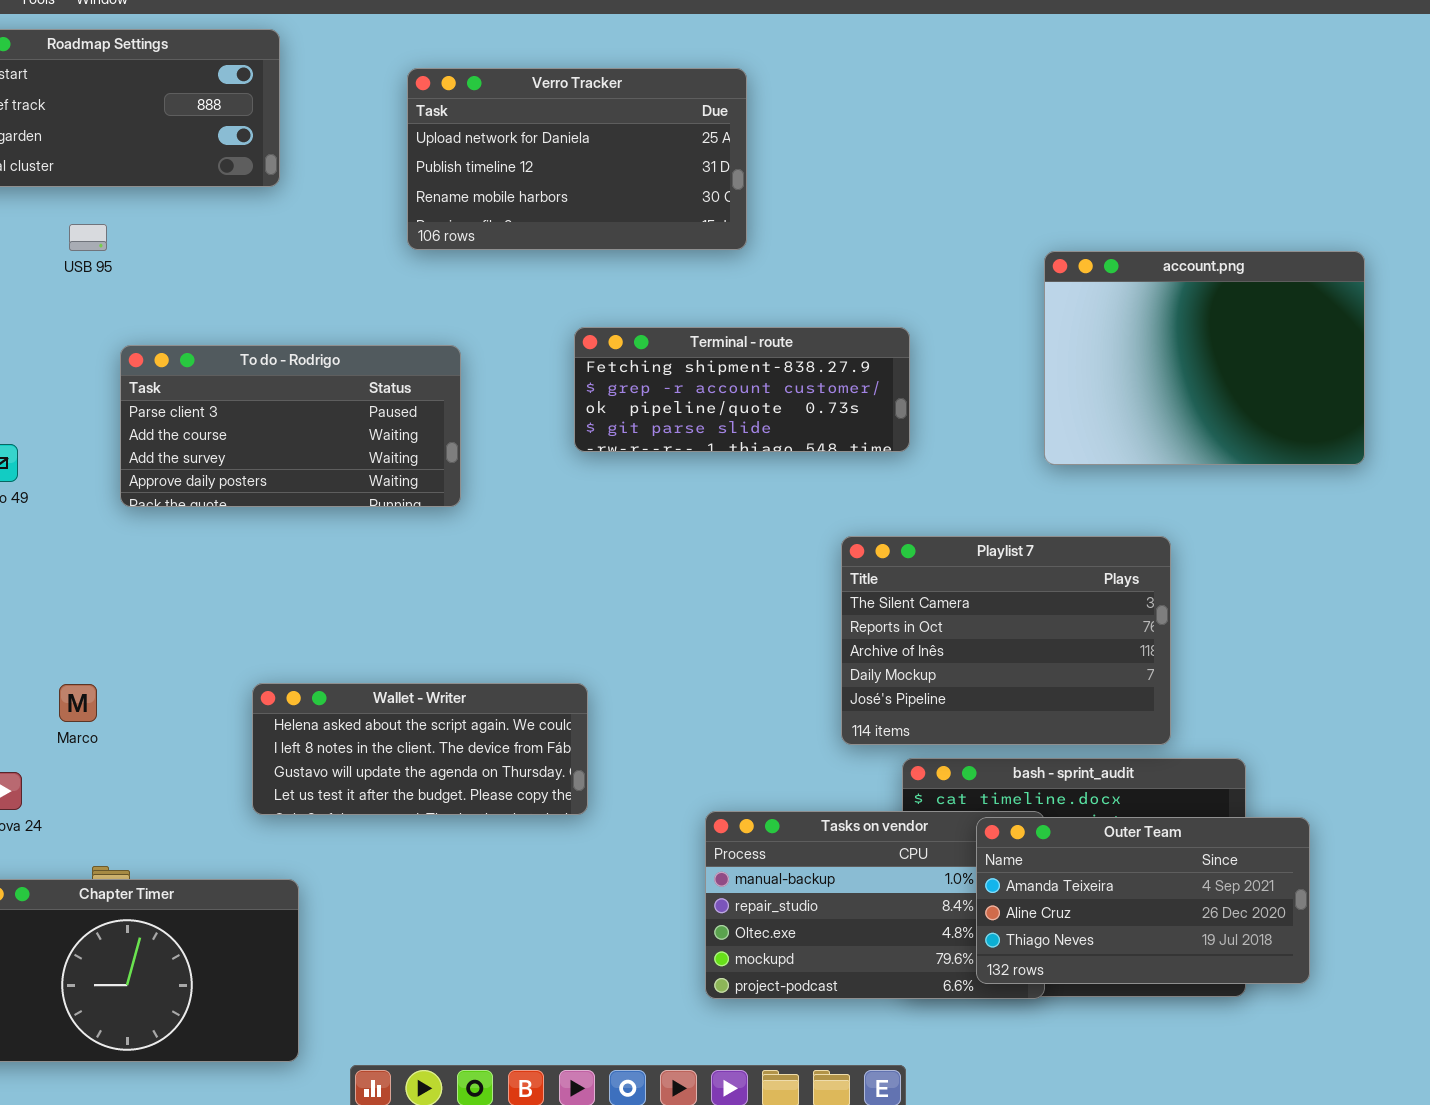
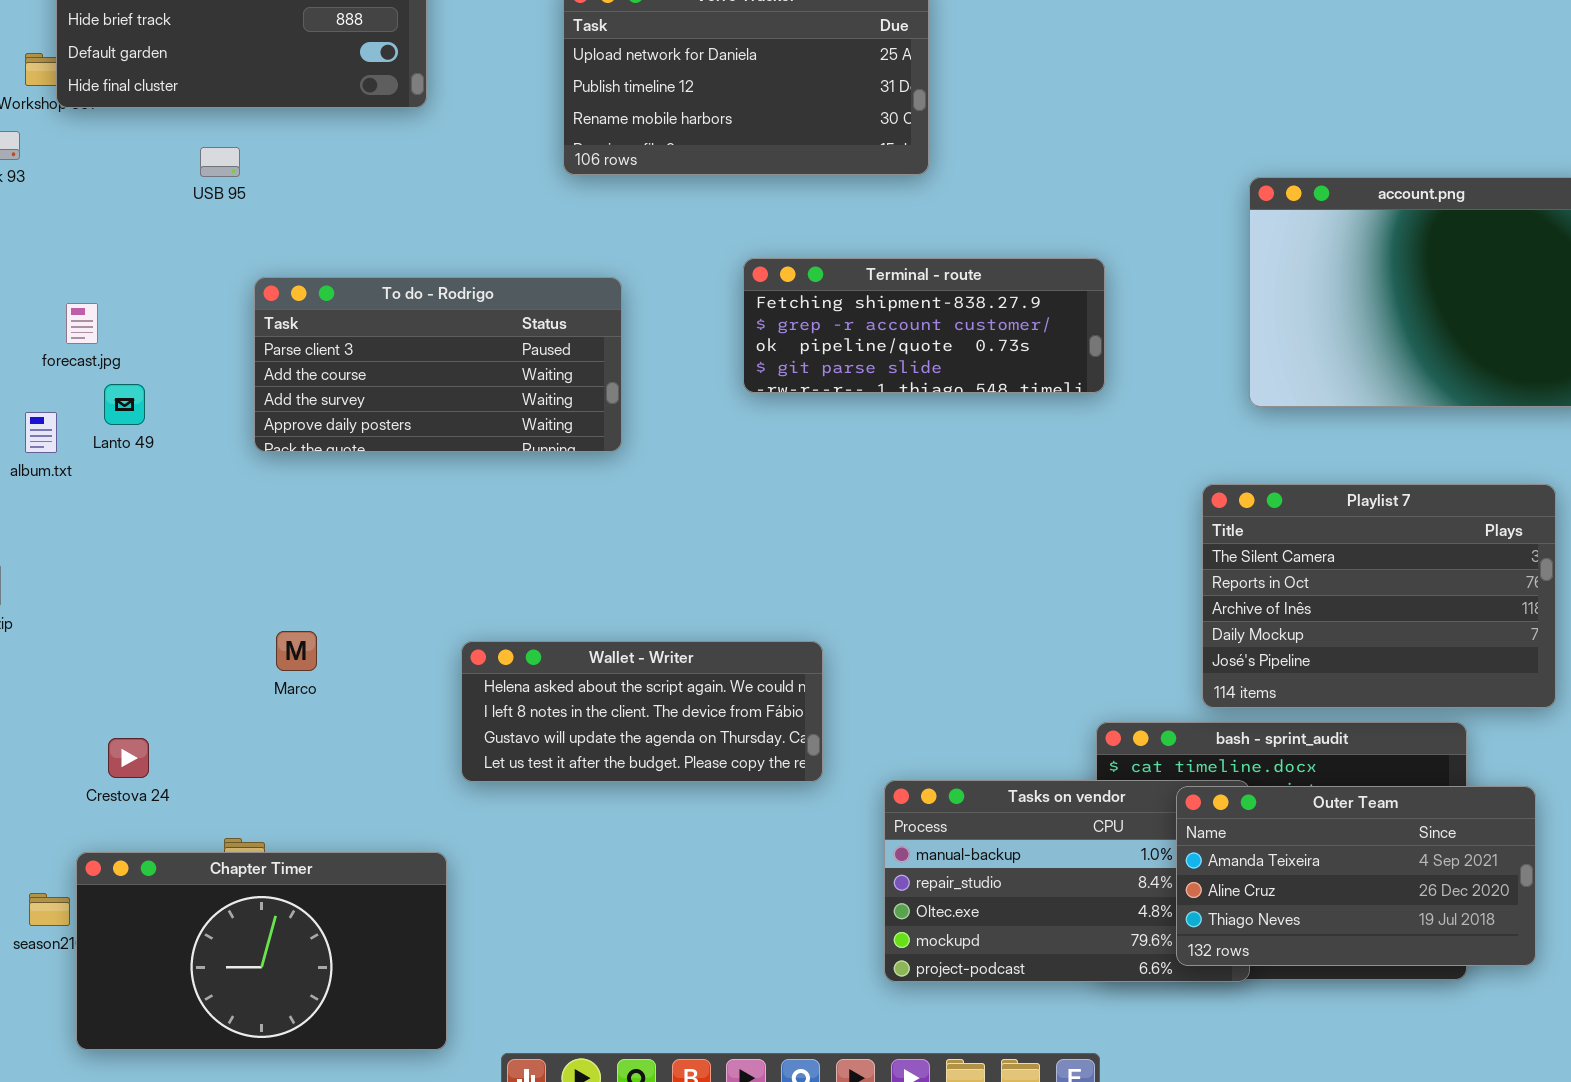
Playlist 7: [841,536,1171,745] -> [1202,484,1556,708], moved
Wallet - Writer: [252,683,588,815] -> [461,641,823,782], moved
Marco: [59,684,97,722] -> [276,631,317,671], moved

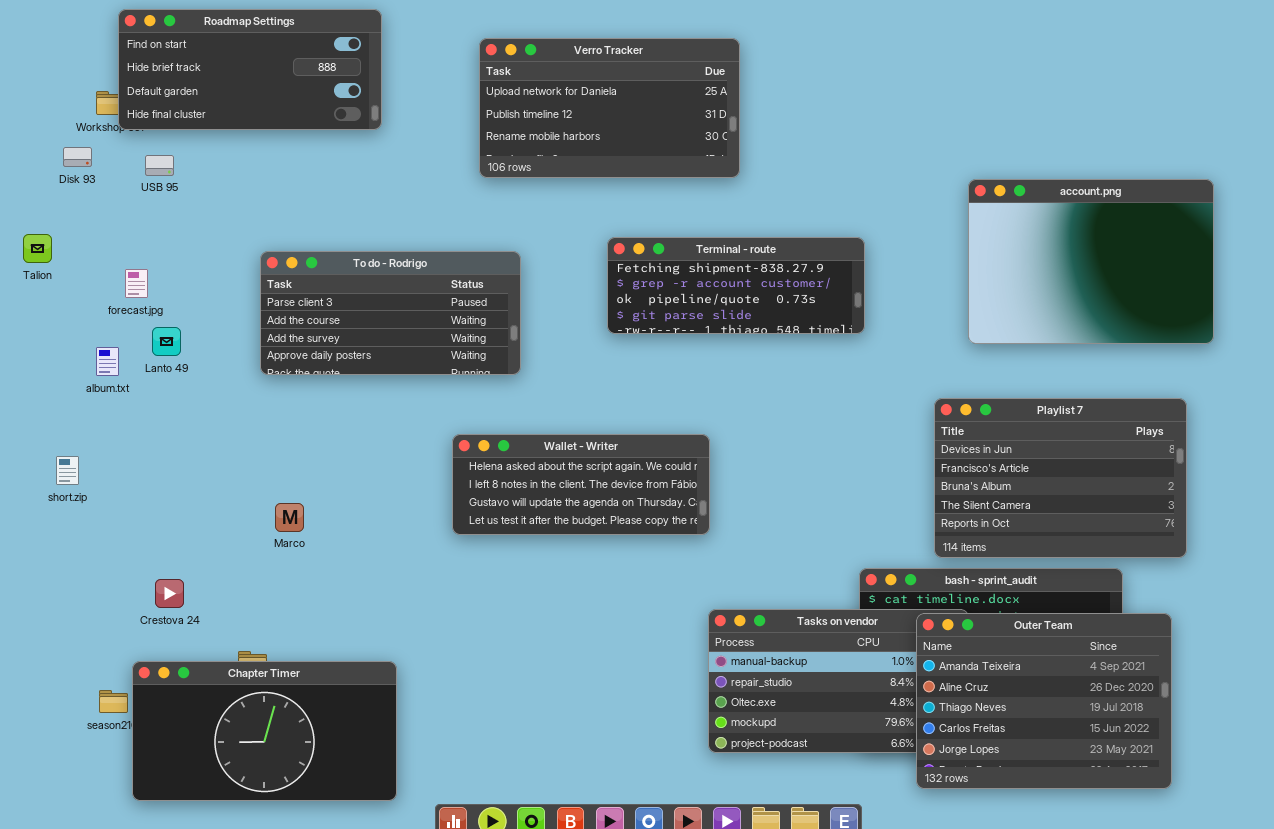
USB 95: [200,147,240,177] -> [145,155,174,176], moved
Playlist 7: [1202,484,1556,708] -> [934,398,1187,558], scrolled up 3 rows
Wallet - Writer: [461,641,823,782] -> [452,434,710,535], moved
Outer Team: [1176,786,1536,966] -> [916,613,1172,789], resized

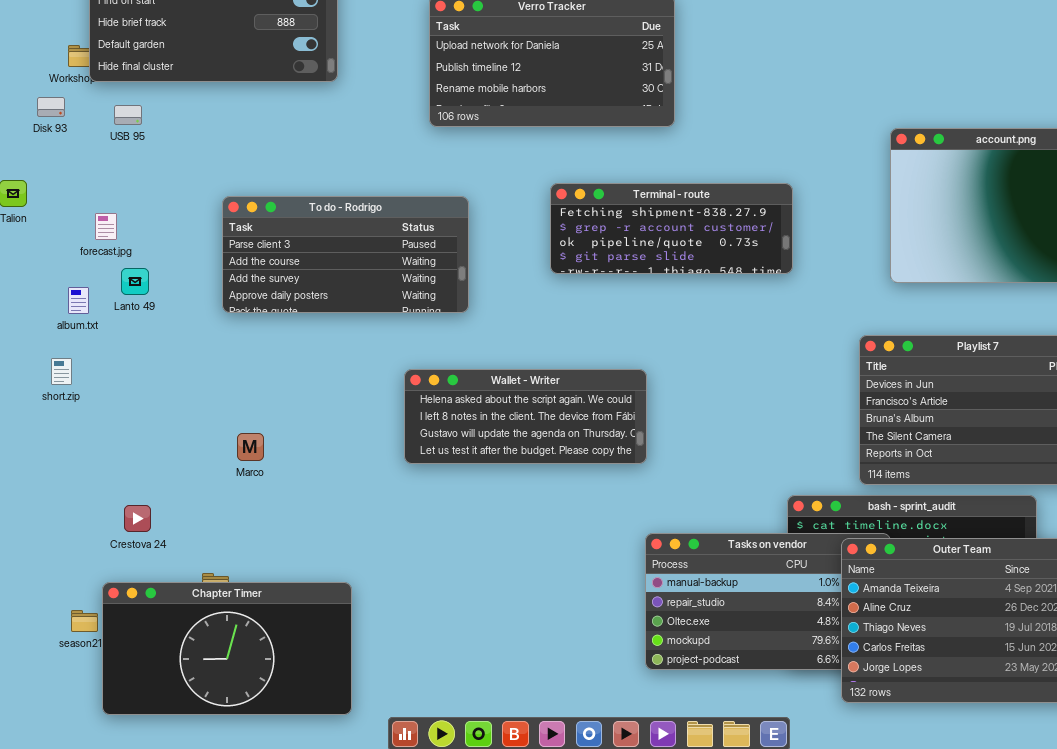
short.zip: [56,456,79,485] -> [51,358,72,385], moved

